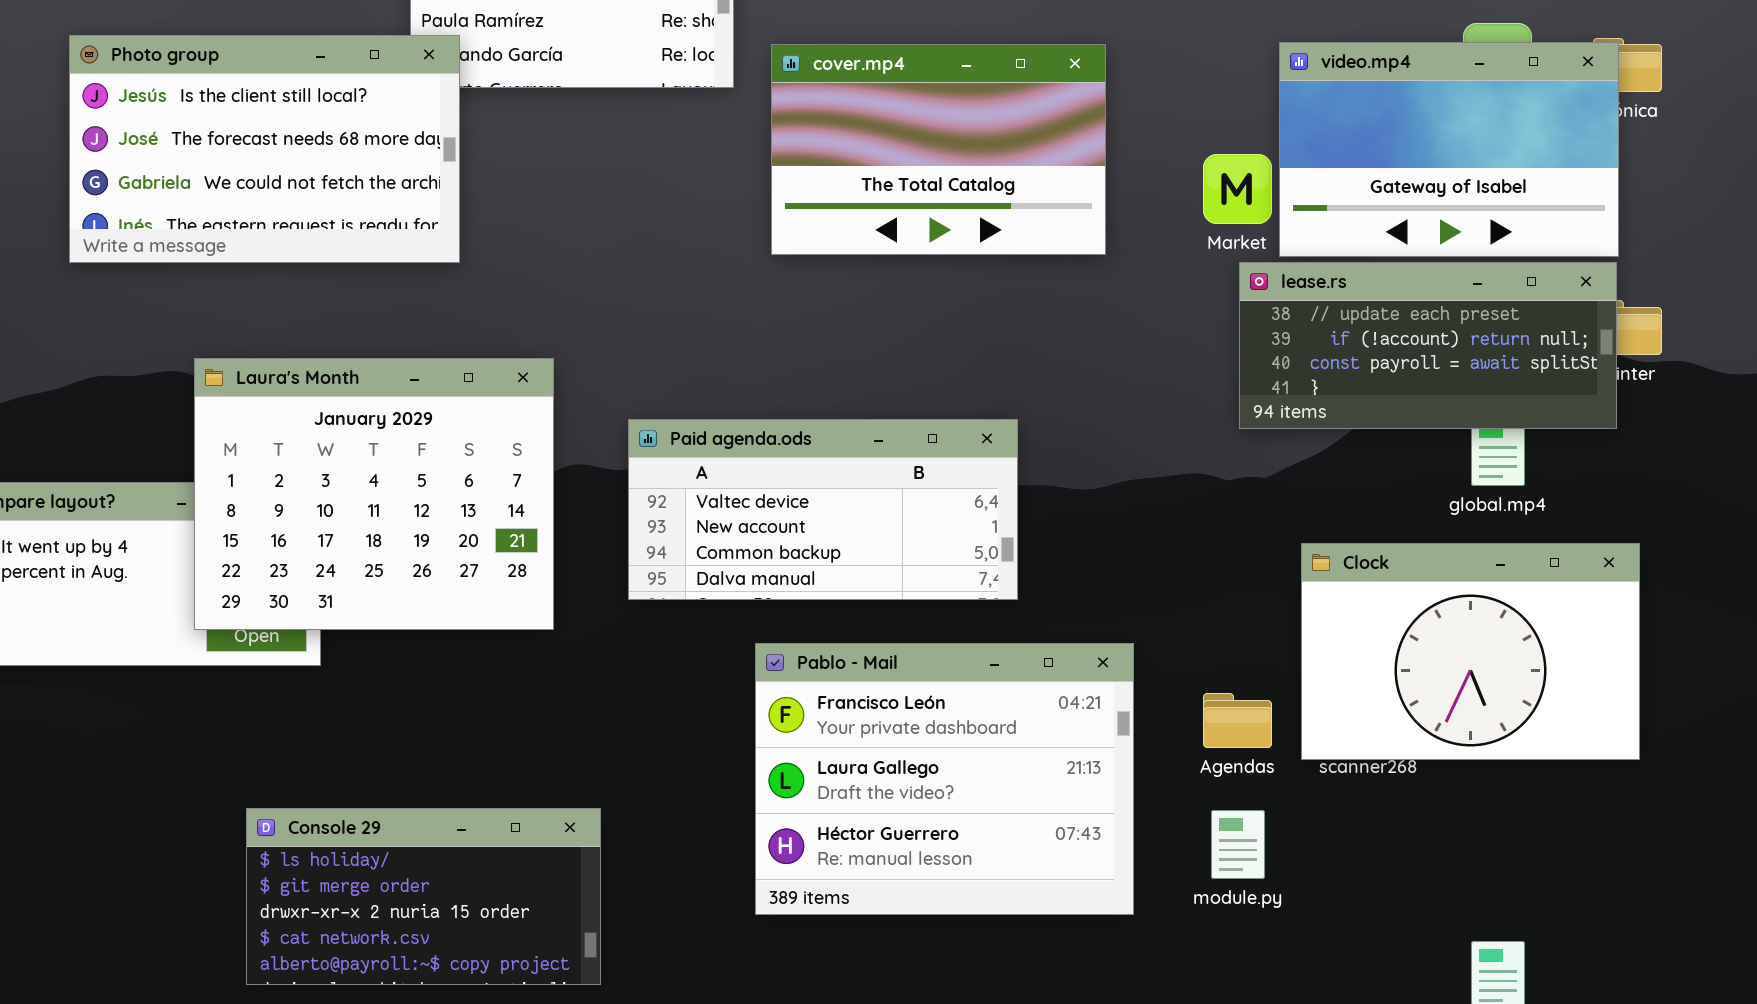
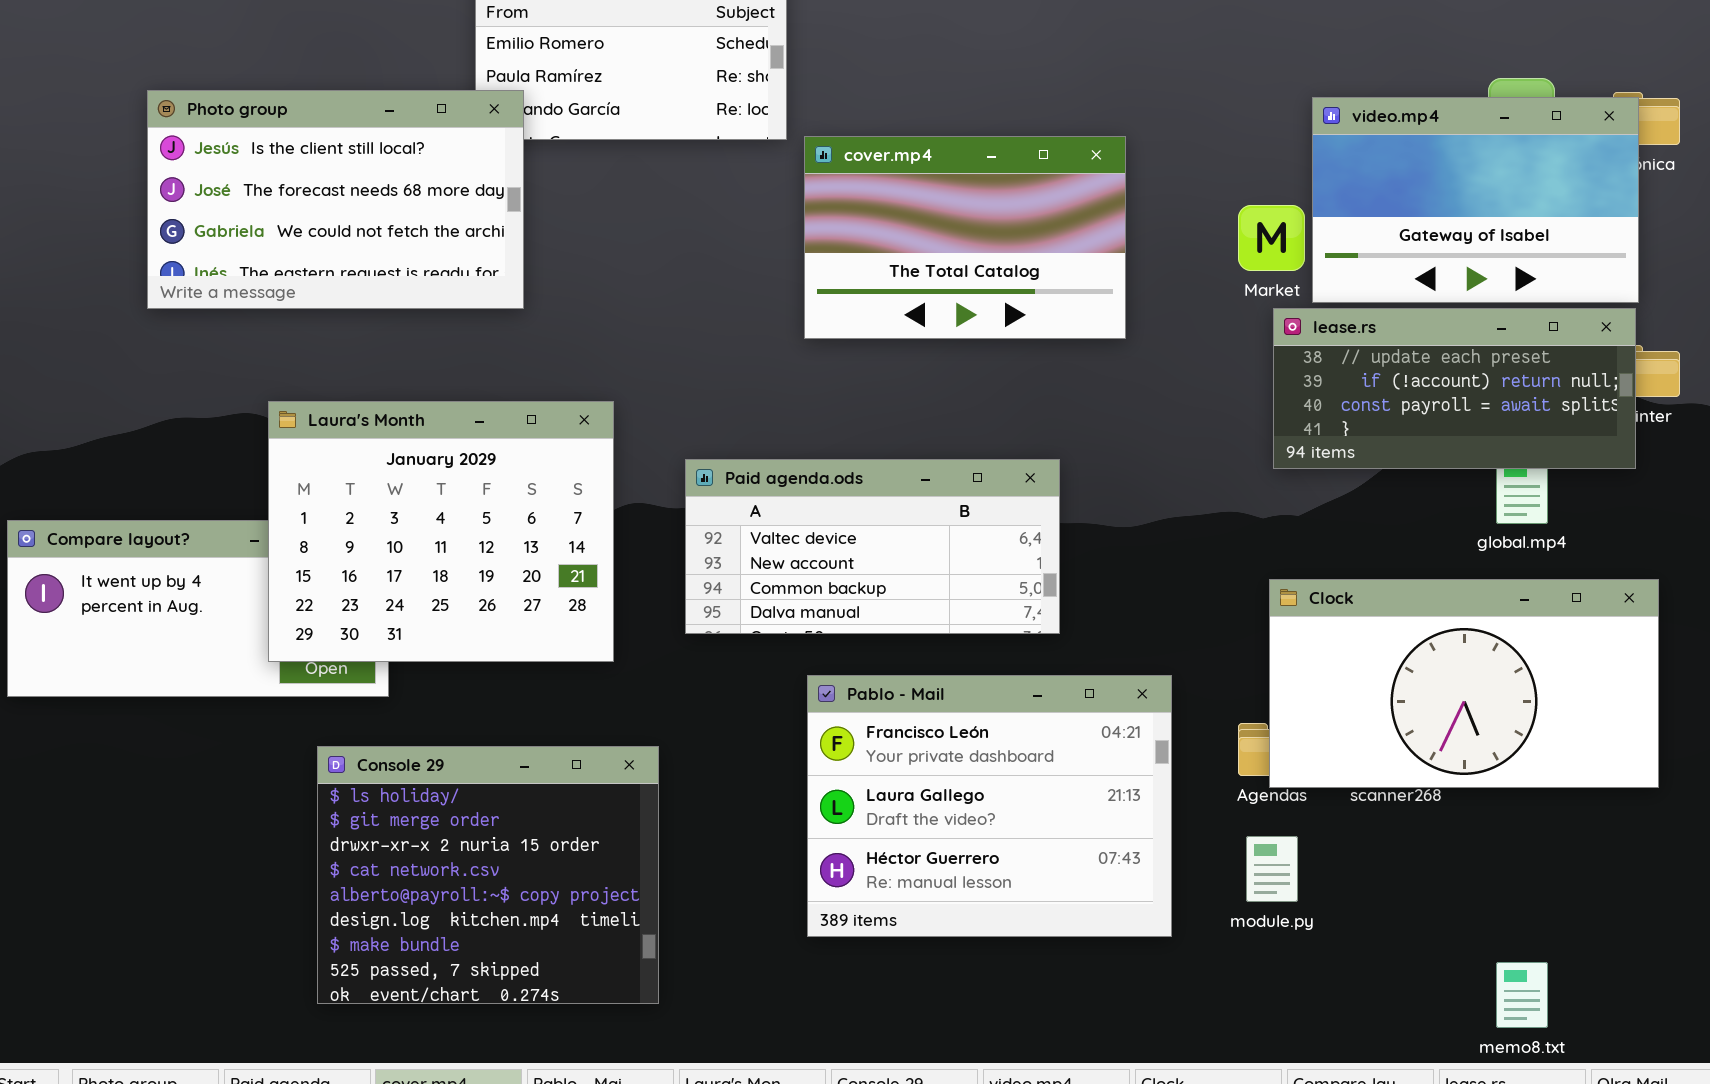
cover.mp4: [771,44,1106,255] -> [804,136,1126,339], moved
Clock: [1301,543,1640,760] -> [1269,579,1659,788], resized
Console 29: [246,808,601,985] -> [317,746,659,1004], resized

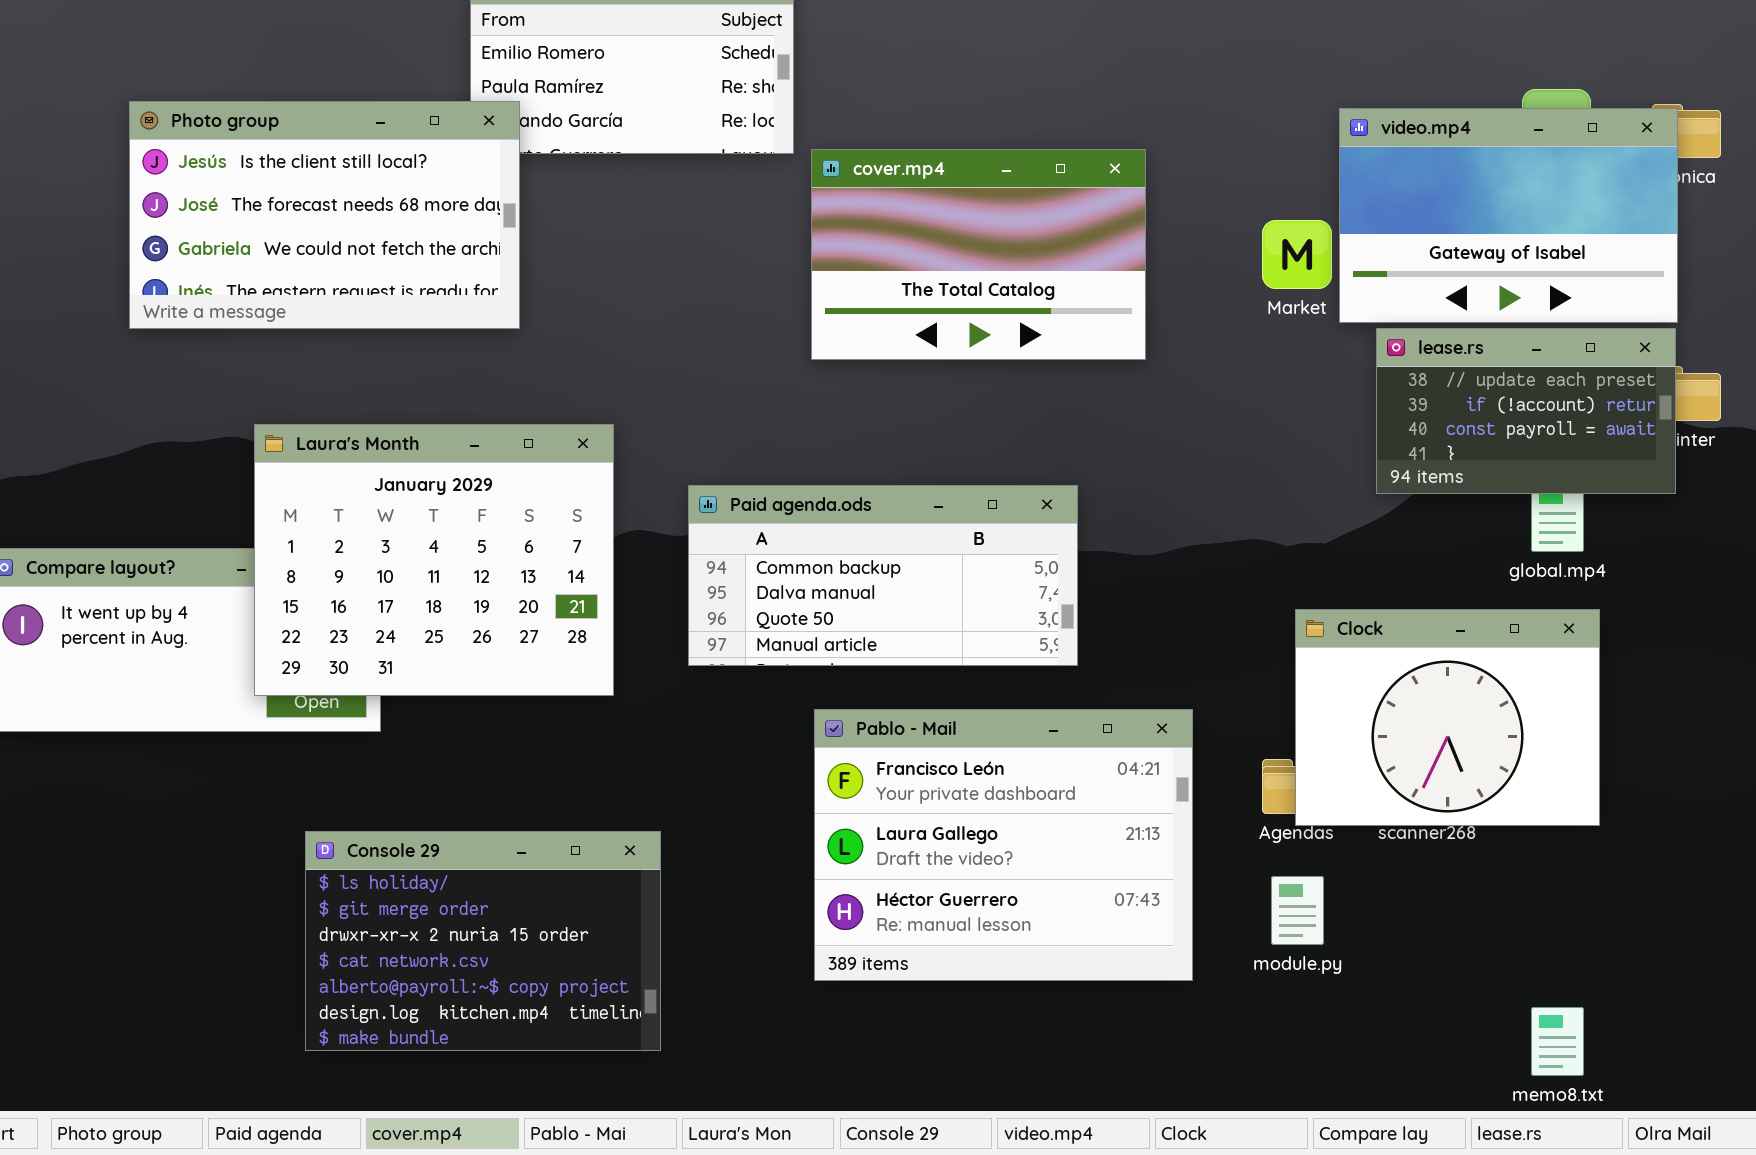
lease.rs: [1273,308,1636,469] -> [1376,328,1676,494], resized
Paid agenda.ods: [685,459,1060,634] -> [688,485,1078,666], scrolled down 2 rows
Clock: [1269,579,1659,788] -> [1295,609,1600,826], resized
Console 29: [317,746,659,1004] -> [305,831,661,1051], resized

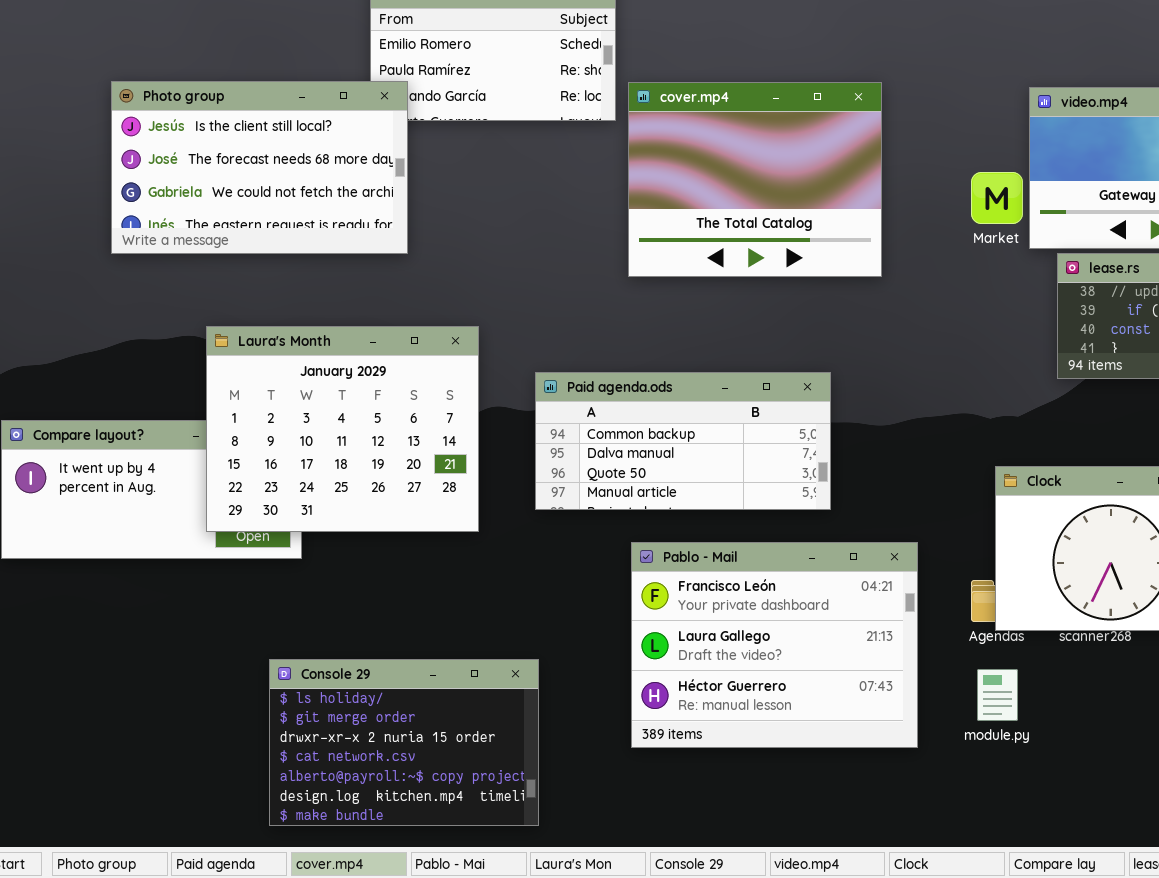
cover.mp4: [811,149,1146,360] -> [628,82,882,277], resized
Console 29: [305,831,661,1051] -> [269,659,539,826], moved

